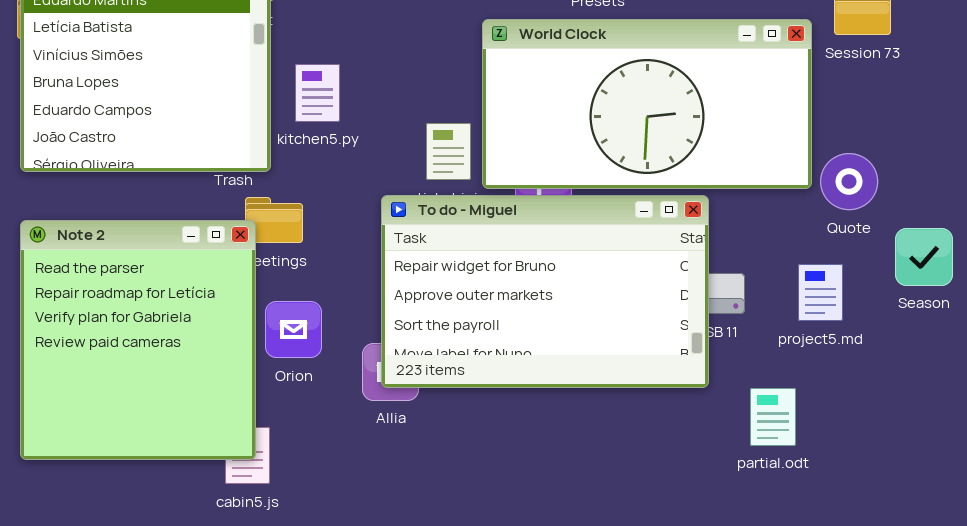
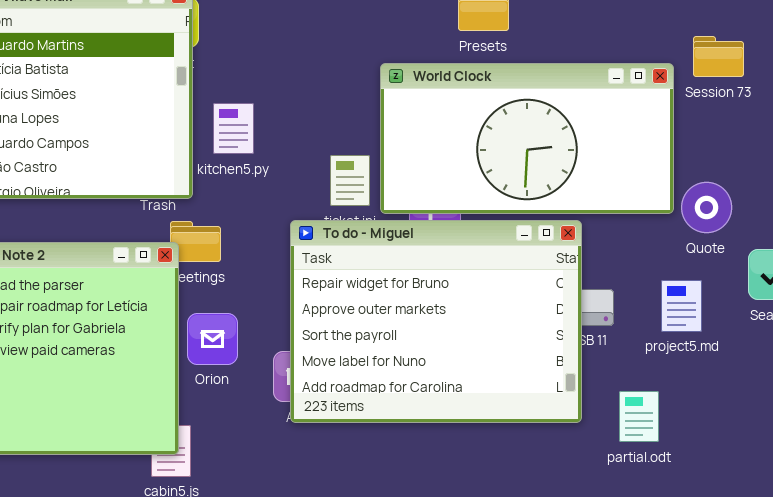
To do - Miguel: [381,195,709,388] -> [290,220,582,423], resized

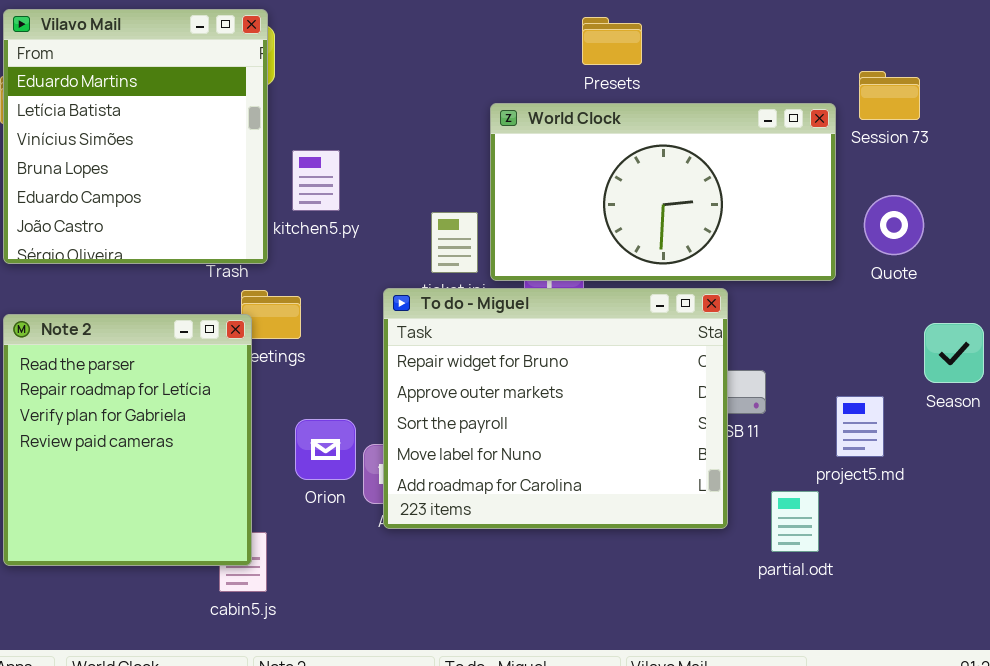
Quote: [681,182,732,233] -> [864,195,924,255], moved
project5.md: [661,280,702,332] -> [836,396,884,457], moved
Orion: [187,313,238,365] -> [295,419,356,480], moved

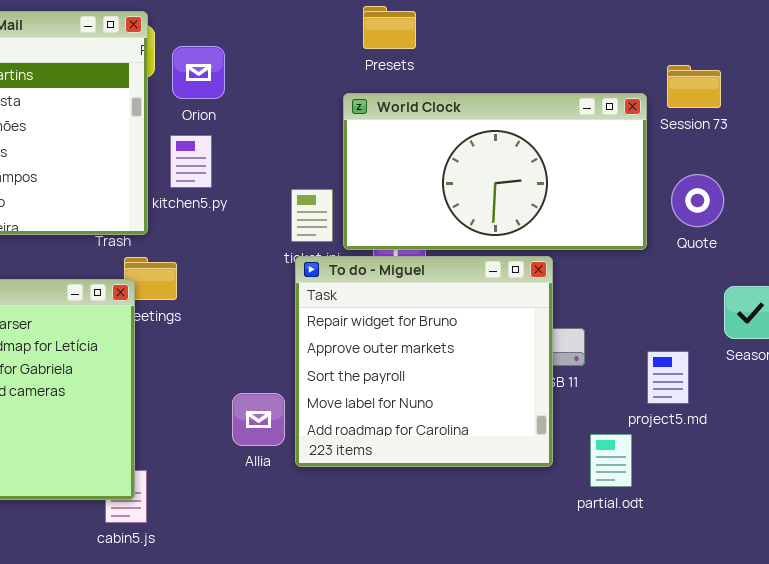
Presets: [582,17,642,65] -> [363,6,416,49], moved
To do - Miguel: [383,288,728,529] -> [295,256,553,467], resized
Orion: [295,419,356,480] -> [172,46,225,99], moved

